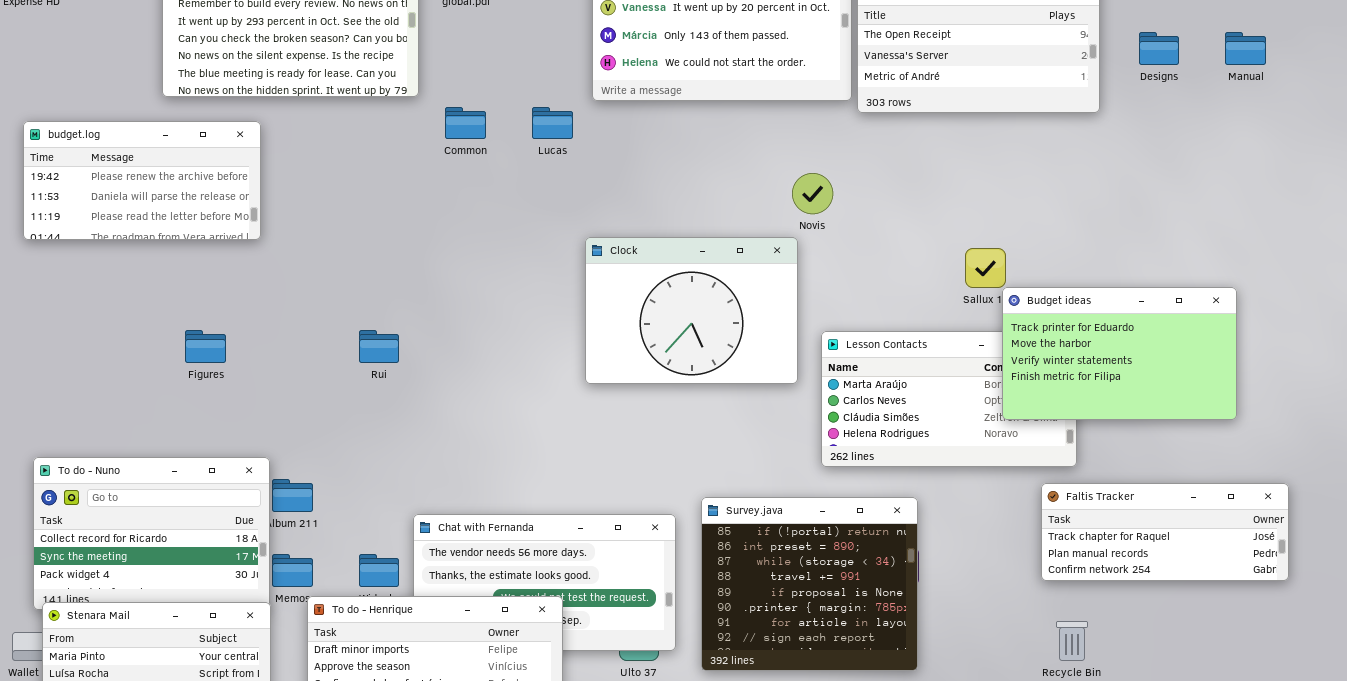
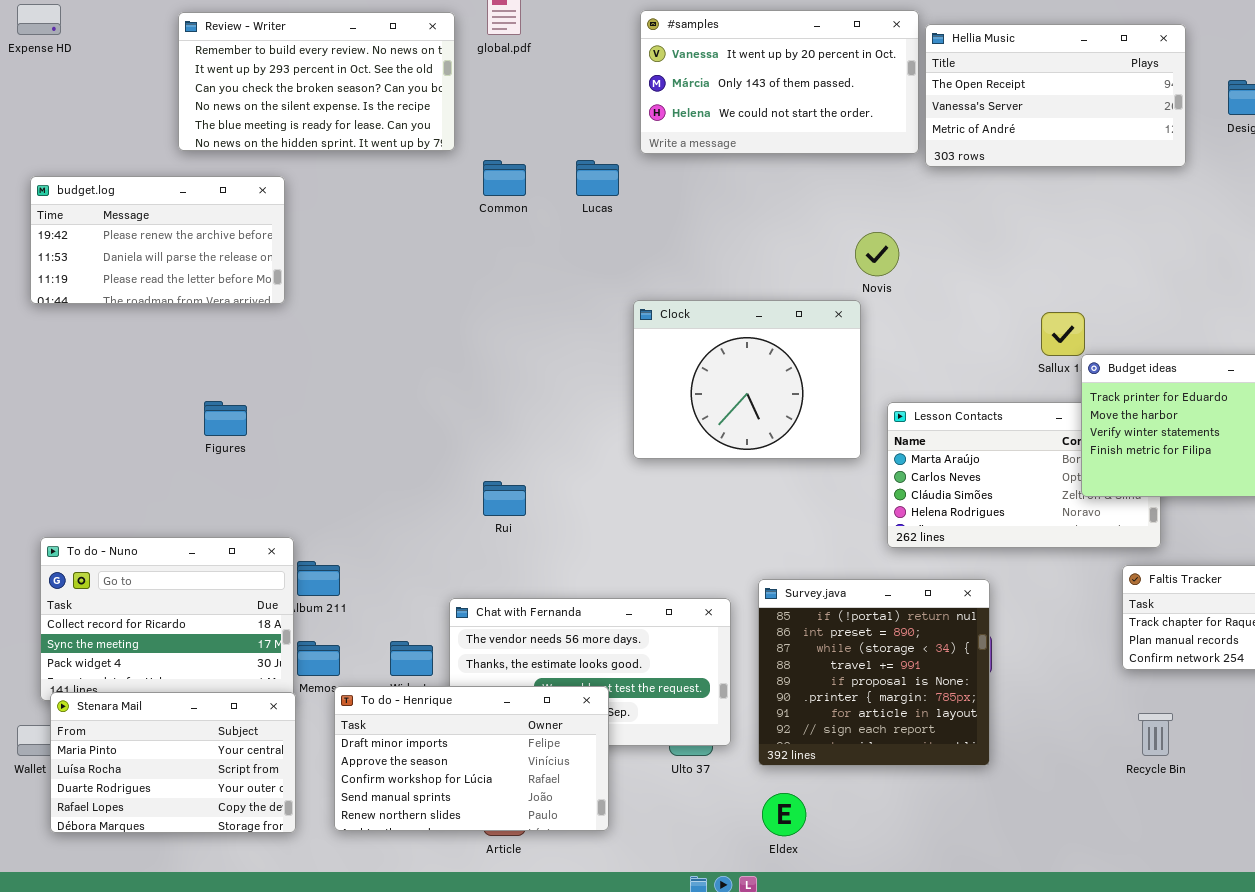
Rui: [359,330,399,363] -> [483,481,526,516], moved

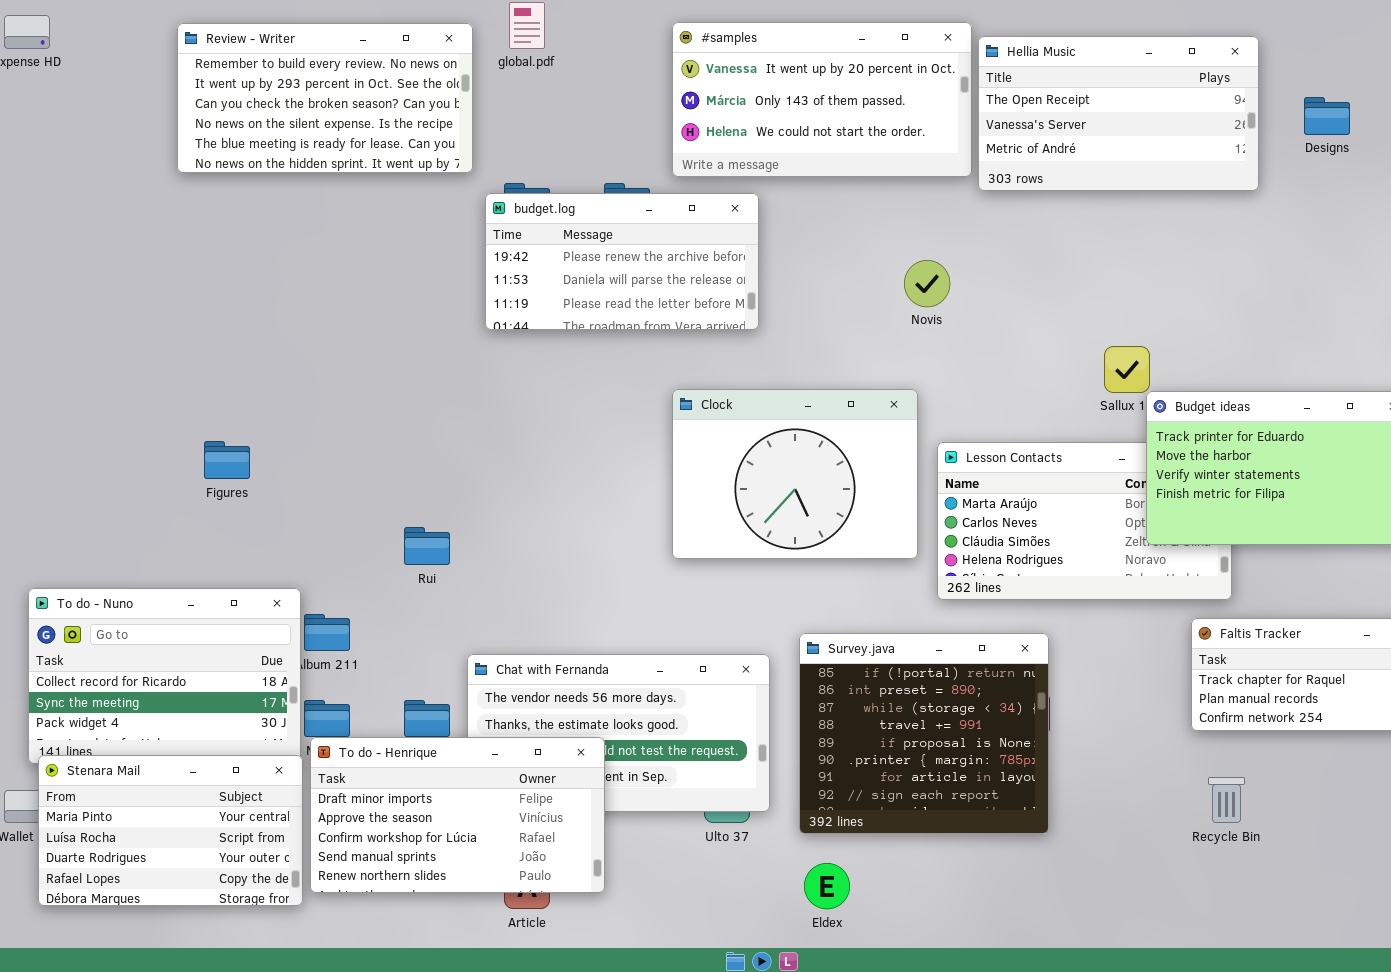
budget.log: [30,176,285,304] -> [485,193,759,330], moved
Clock: [633,300,861,459] -> [672,389,918,559], moved
Rui: [483,481,526,516] -> [404,527,450,565], moved
To do - Henrique: [334,686,609,831] -> [310,737,605,893], moved

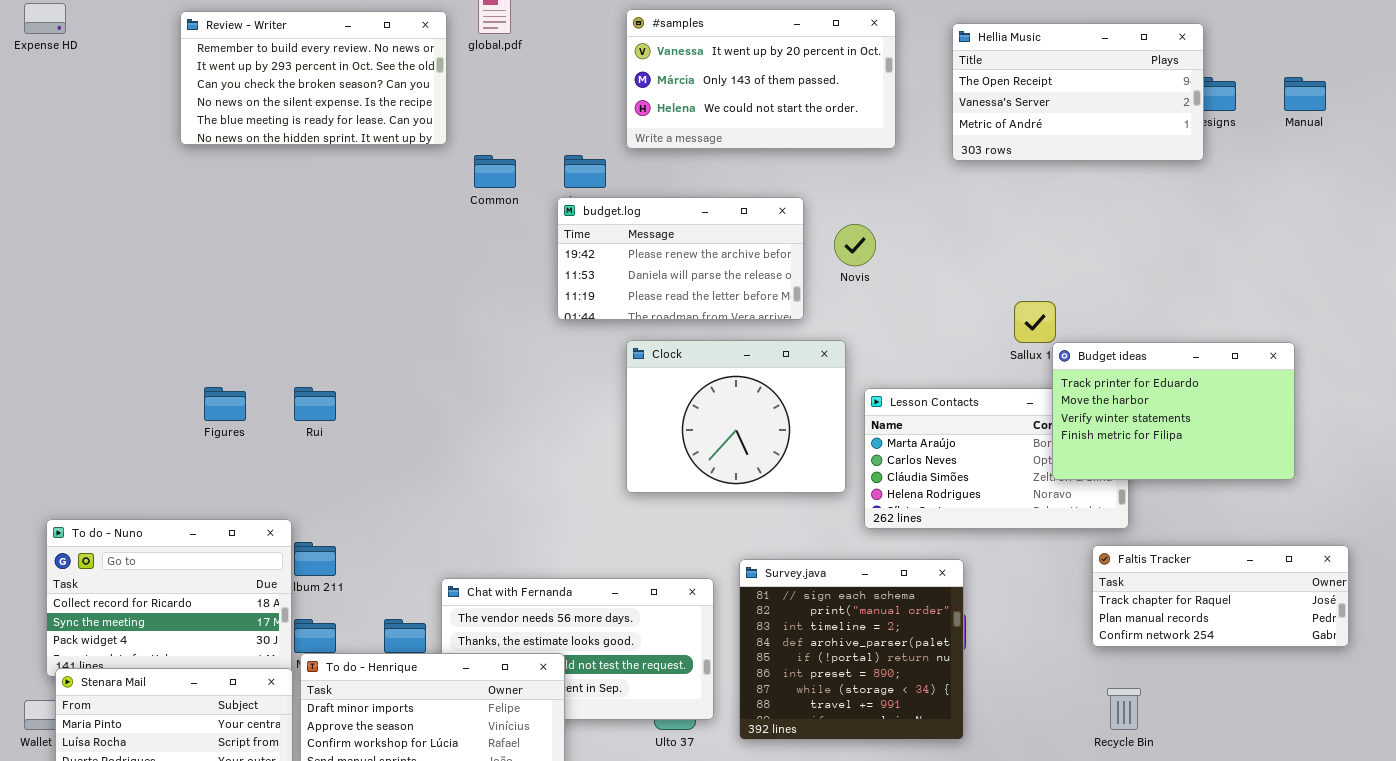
Hellia Music: [978,36,1259,191] -> [952,23,1204,161], moved
budget.log: [485,193,759,330] -> [557,197,804,320], moved
Rui: [404,527,450,565] -> [294,387,336,421], moved
Survey.java: [799,633,1049,834] -> [739,559,964,740], scrolled up 4 rows

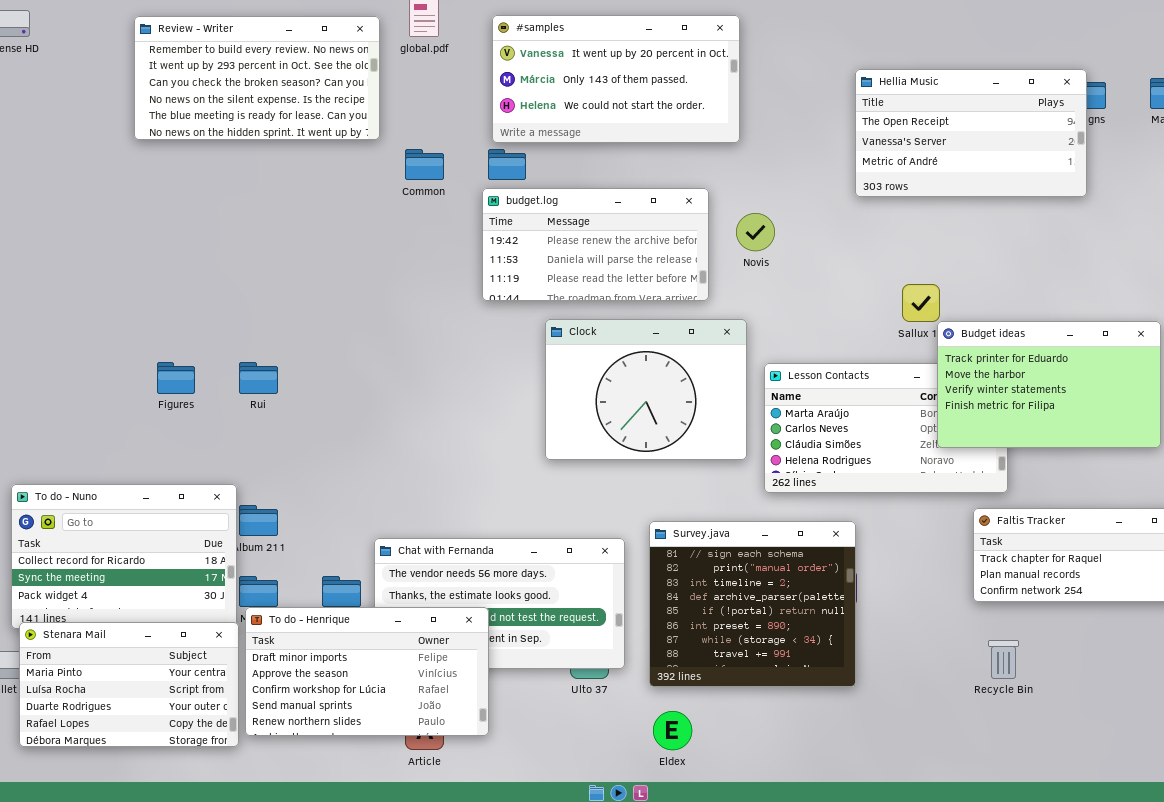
#samples: [626,9,896,149] -> [492,15,740,143], moved
Hellia Music: [952,23,1204,161] -> [855,69,1087,197], moved

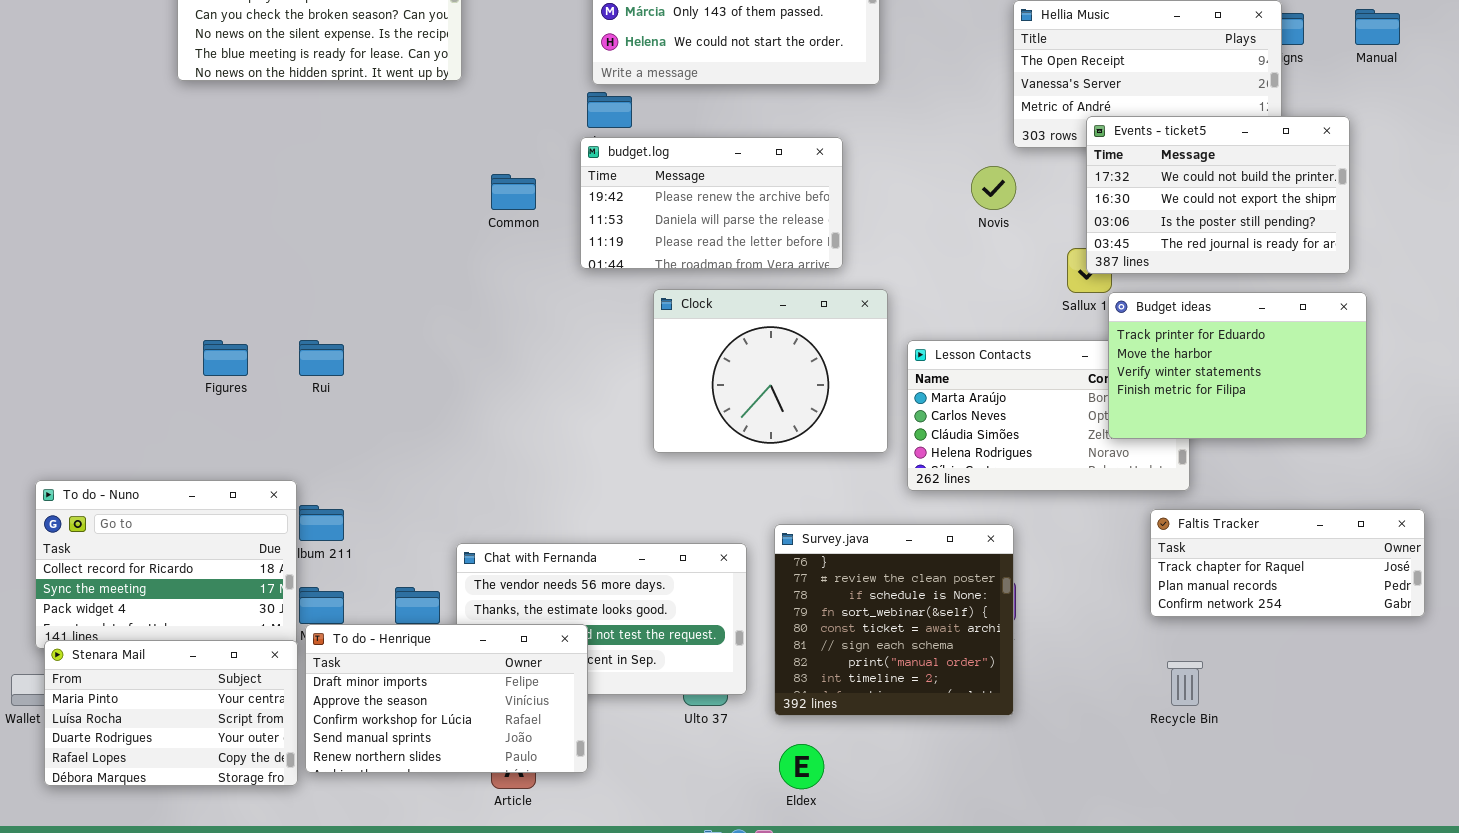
Common: [405,149,444,180] -> [491,174,536,210], moved
Events - ticket5: none -> [1086,116,1350,274], opened
Novis: [736,213,775,251] -> [971,166,1016,210], moved
Survey.java: [649,521,856,687] -> [774,524,1014,716], scrolled up 5 rows

